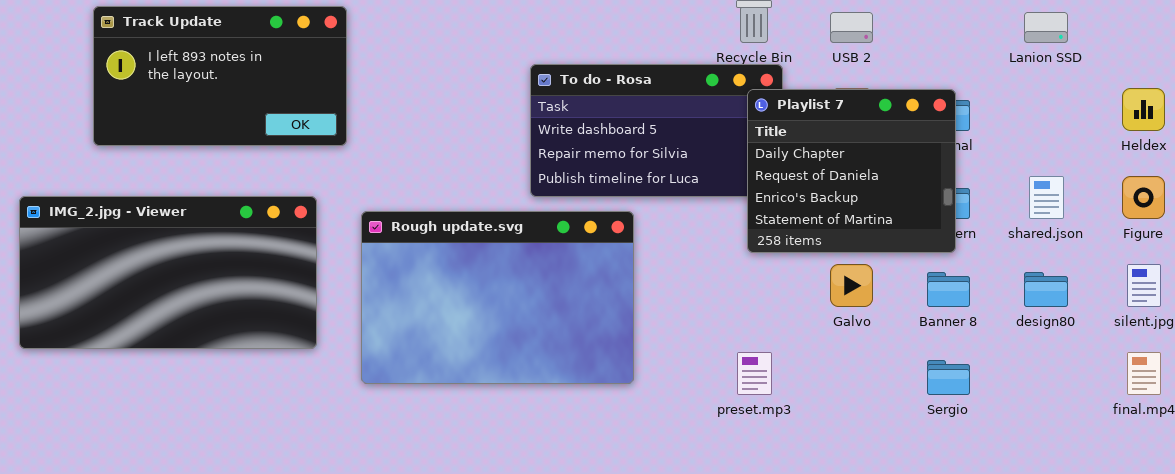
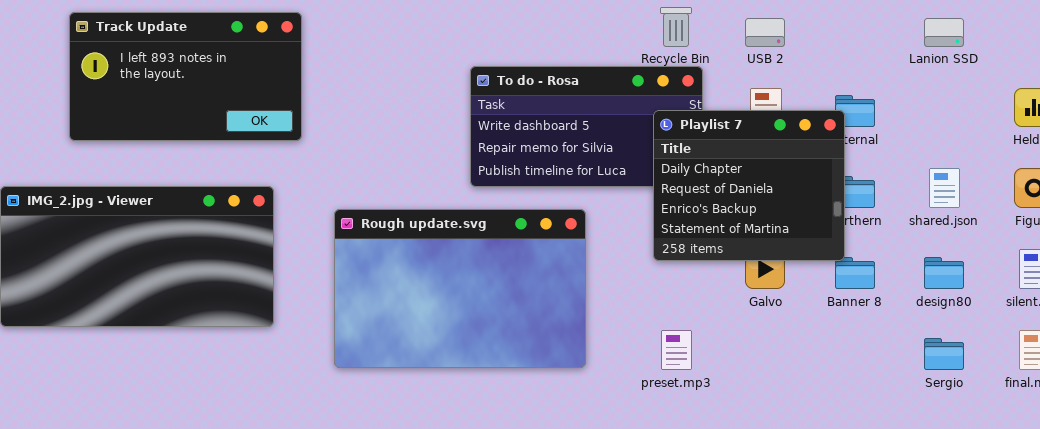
Playlist 7: [747,89,956,253] -> [653,110,845,261], moved
Rough update.svg: [361,211,634,384] -> [334,209,586,368], moved
Sergio: [927,360,970,395] -> [924,338,964,370], moved

